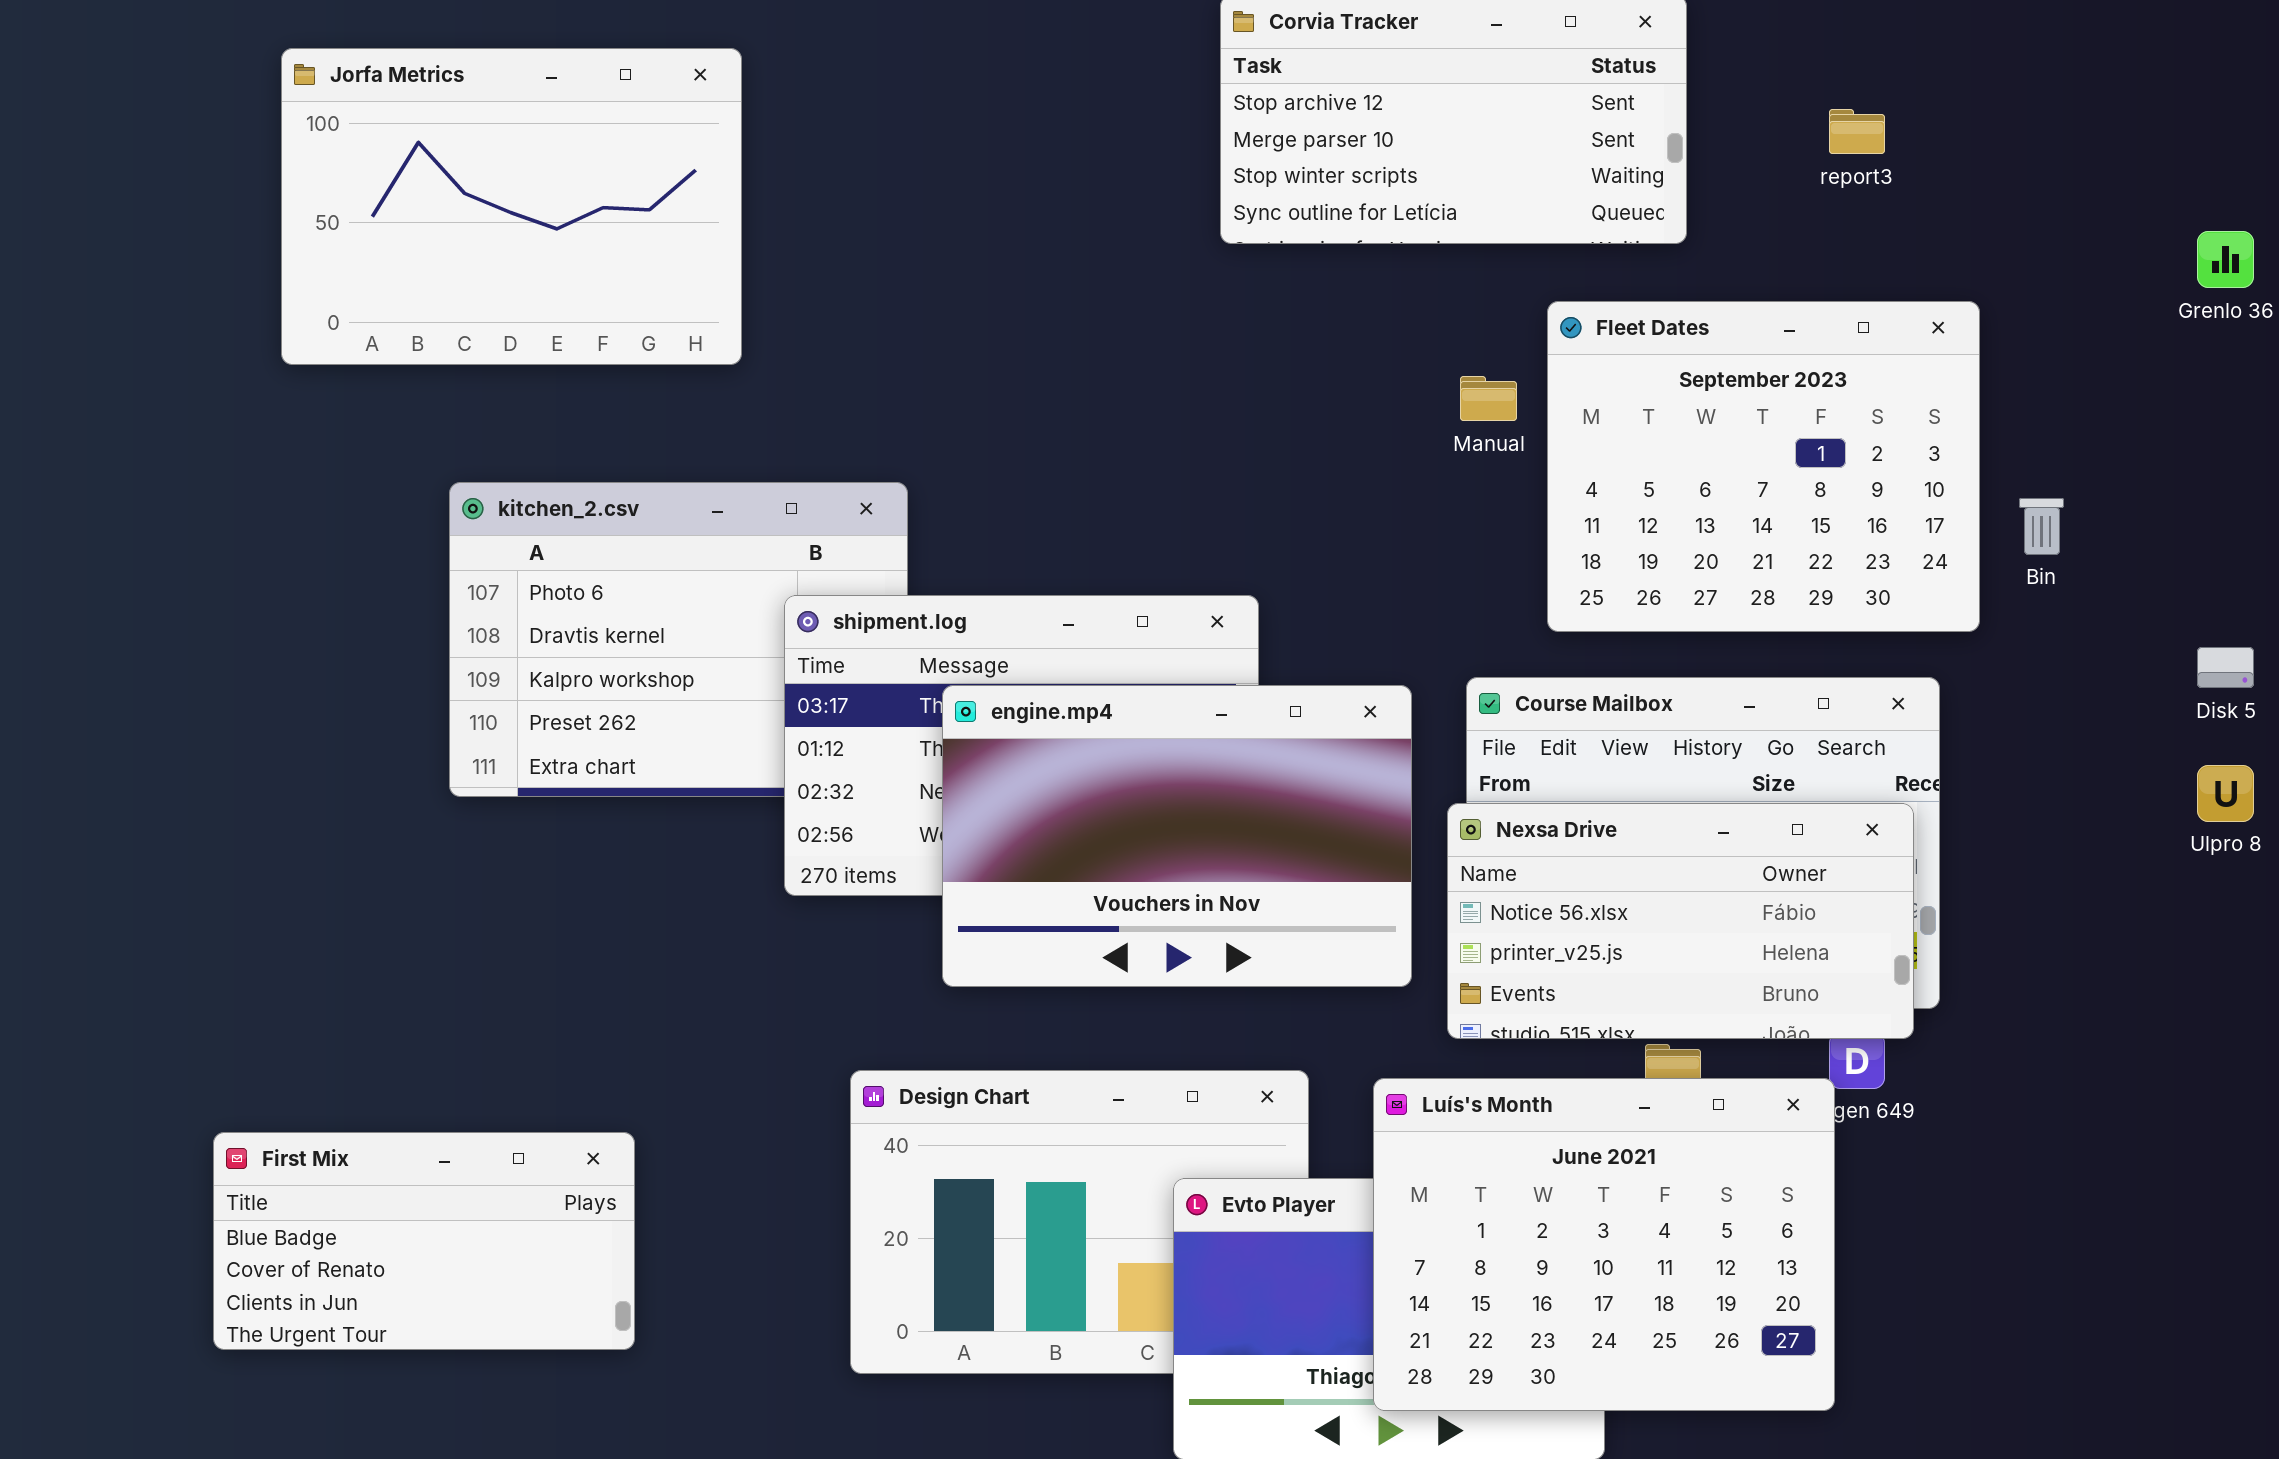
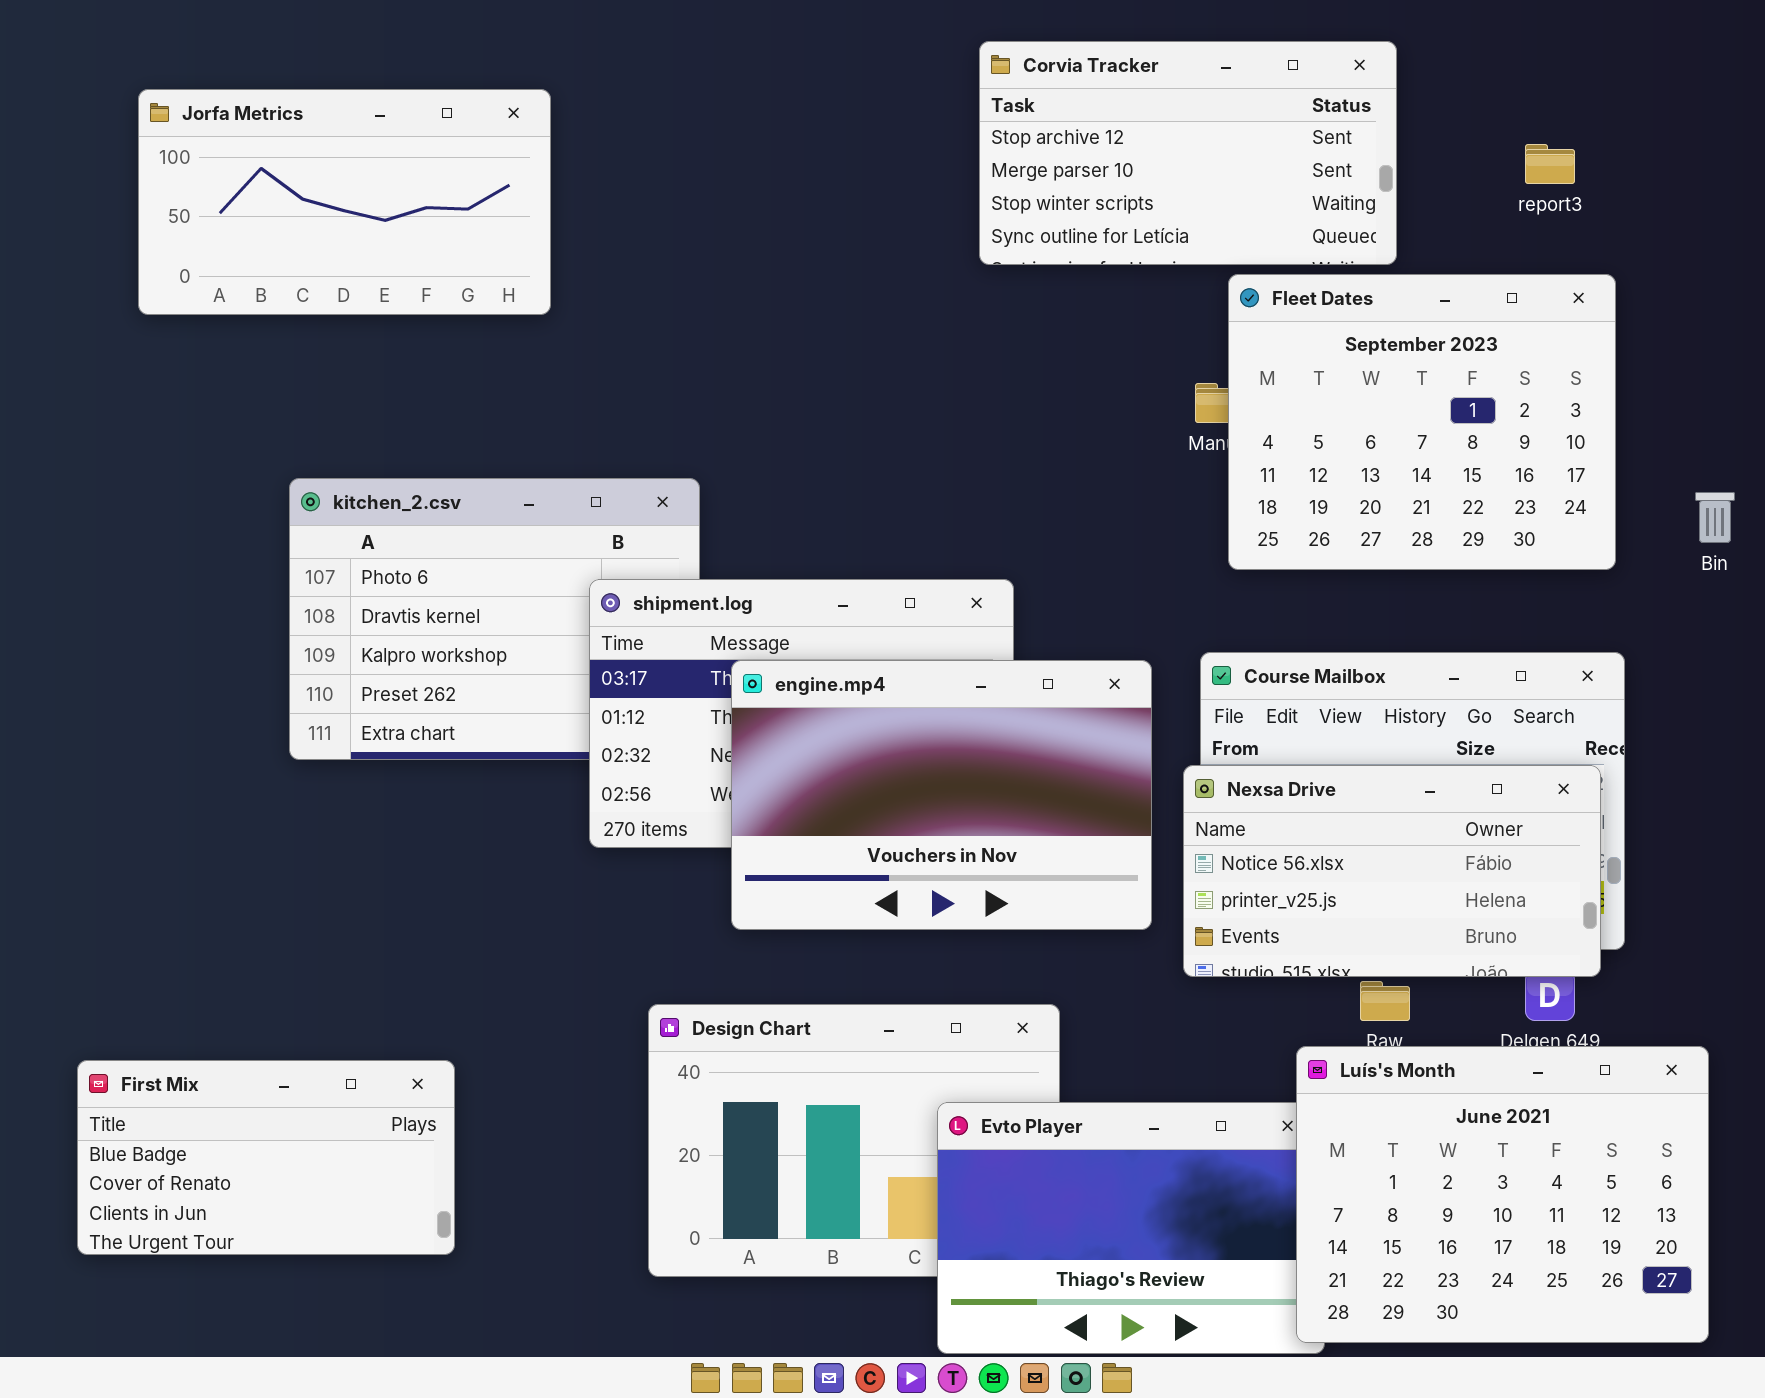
Jorfa Metrics: [281,48,742,365] -> [138,89,551,315], resized
Fleet Dates: [1547,301,1980,632] -> [1228,274,1616,570], moved
Luís's Month: [1373,1078,1835,1411] -> [1296,1046,1709,1343], moved

